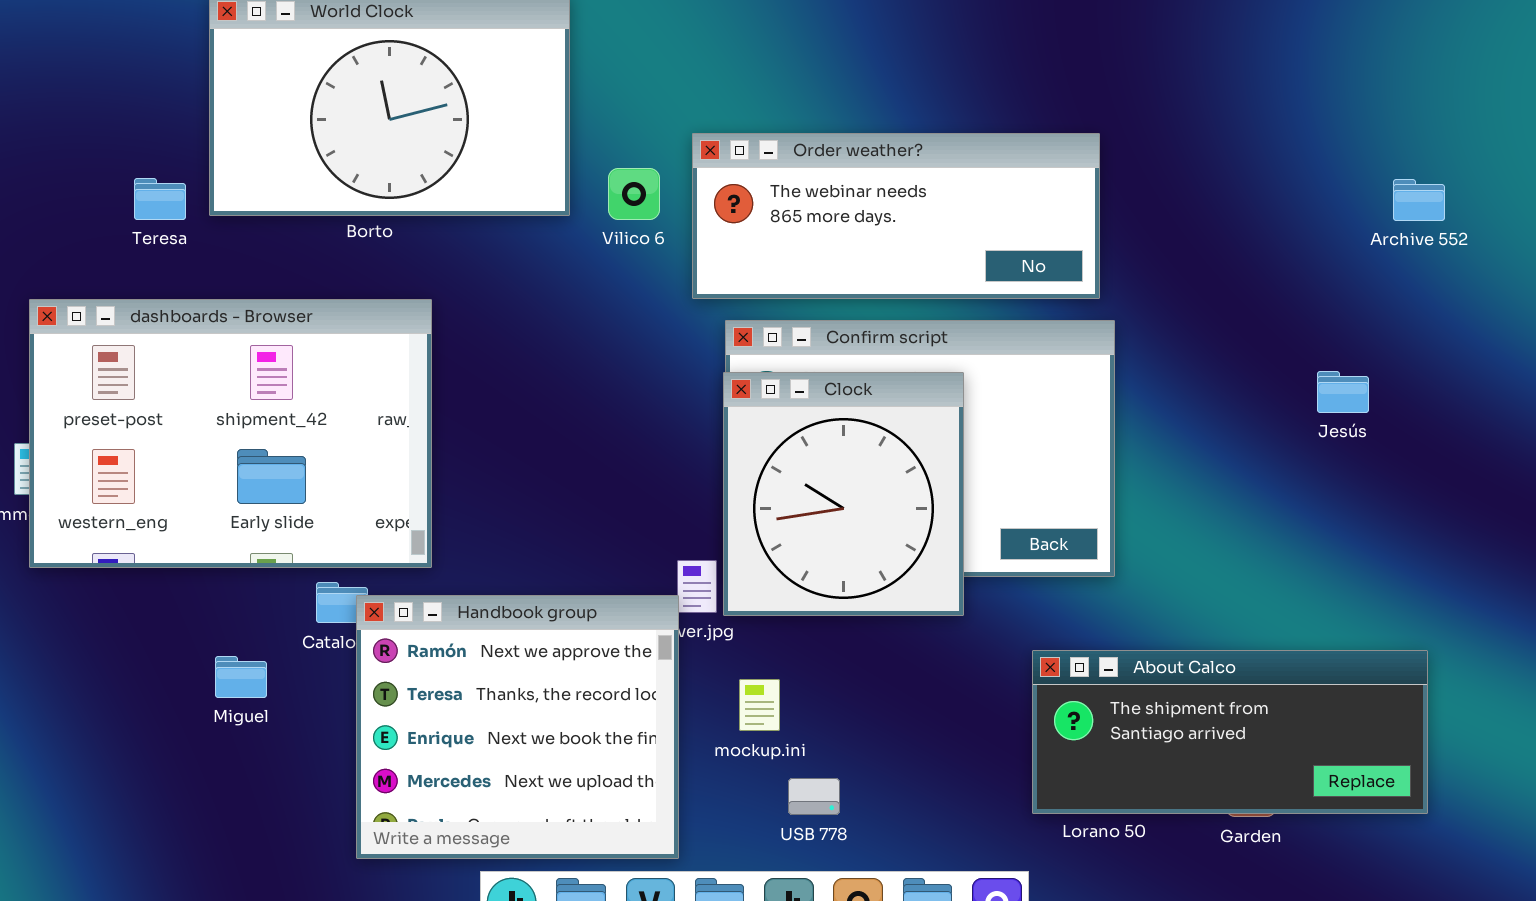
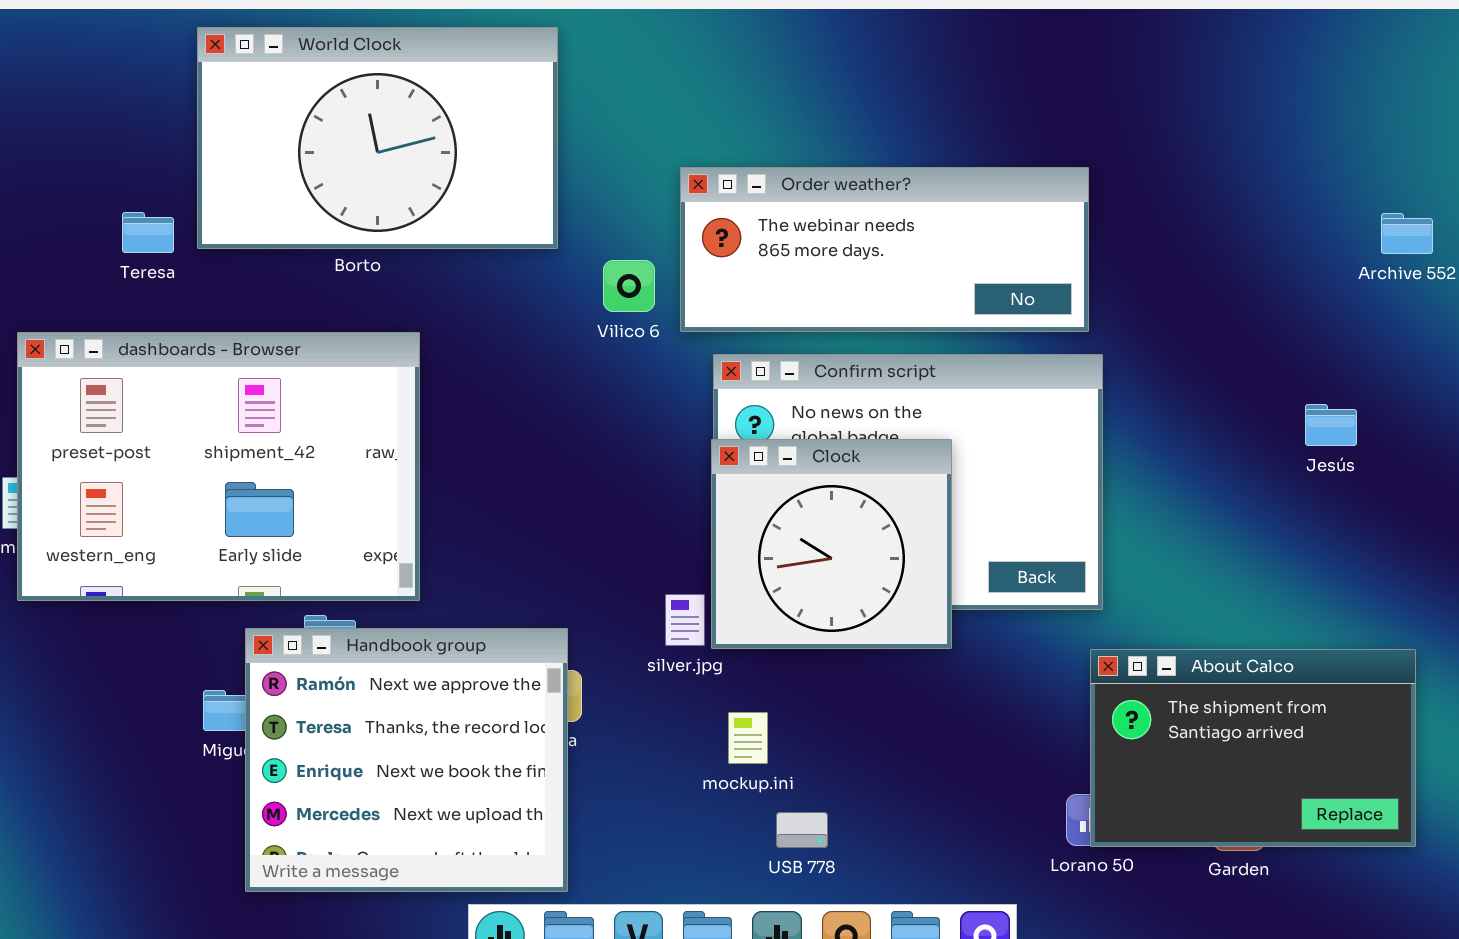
Vilico 6: [608,168,660,220] -> [603,260,655,312], moved
Clock: [723,372,964,616] -> [711,439,952,649], resized
Handbook group: [356,595,679,859] -> [245,628,568,892], moved
About Calco: [1032,650,1428,814] -> [1090,649,1416,847], resized

